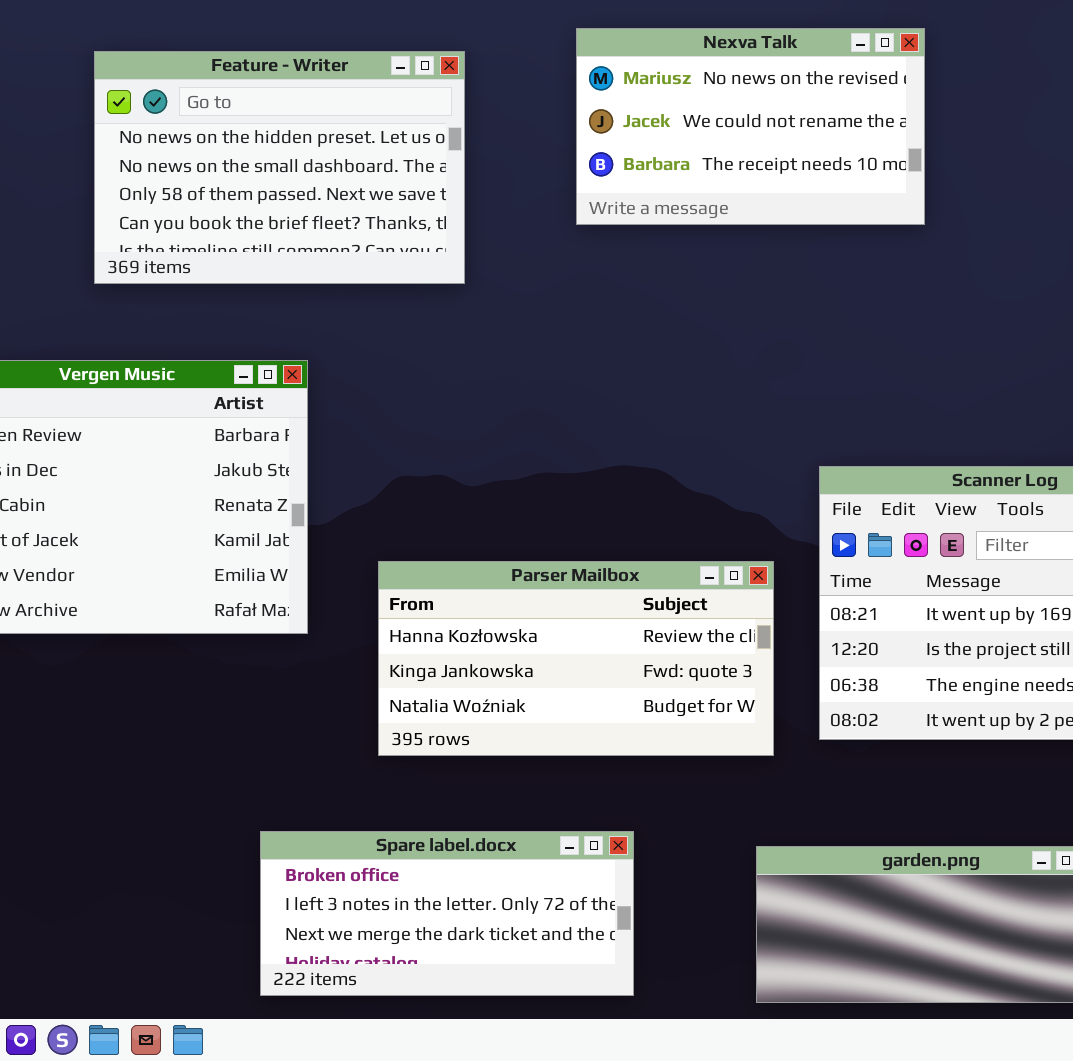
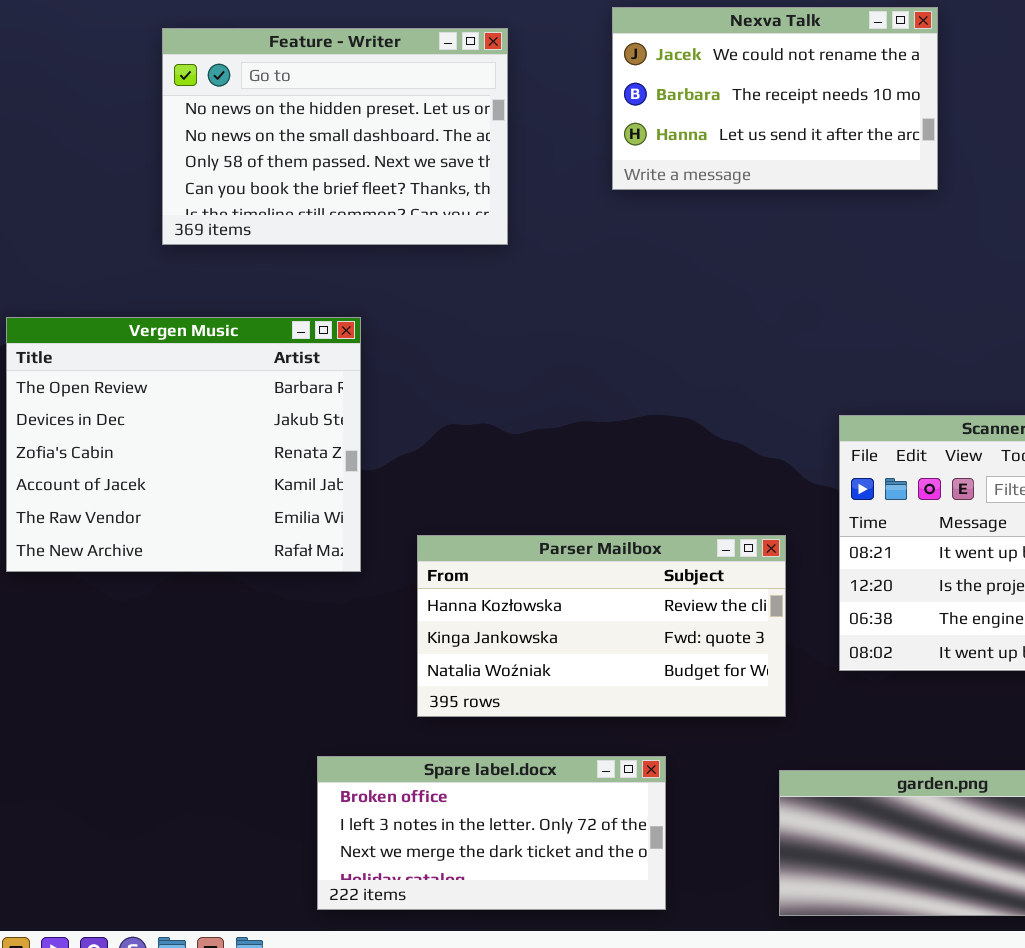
Nexva Talk: [576,28,925,225] -> [612,7,938,190], scrolled down 1 row
Parser Mailbox: [378,561,774,756] -> [417,535,786,717], moved

